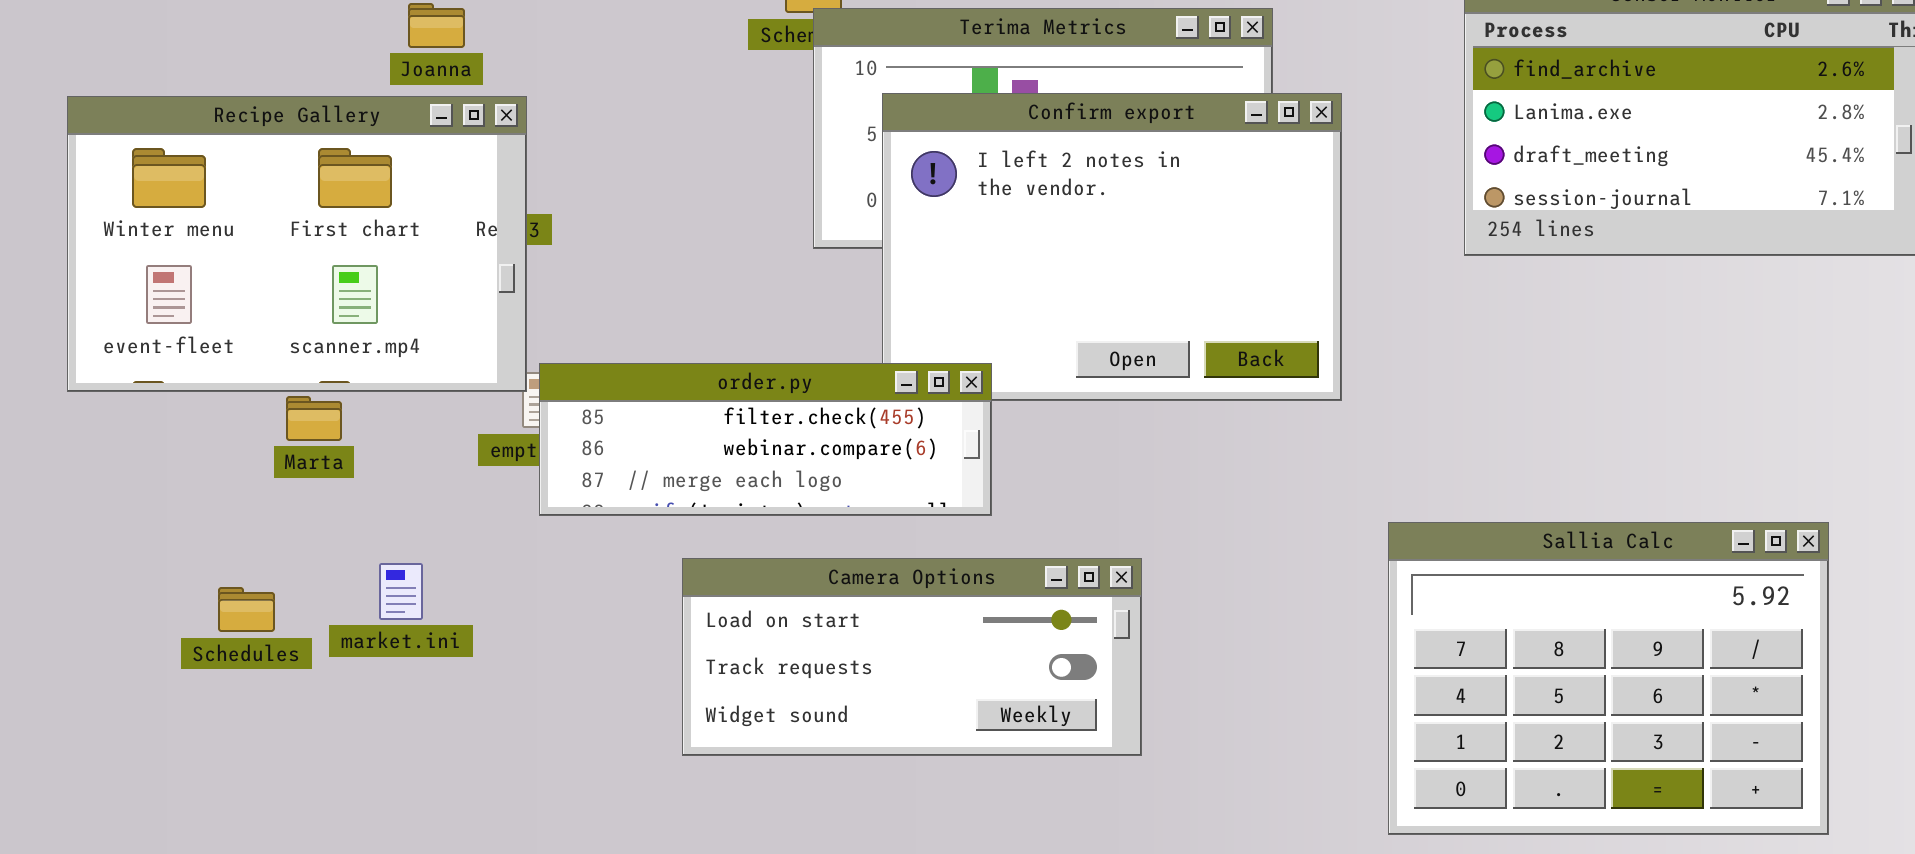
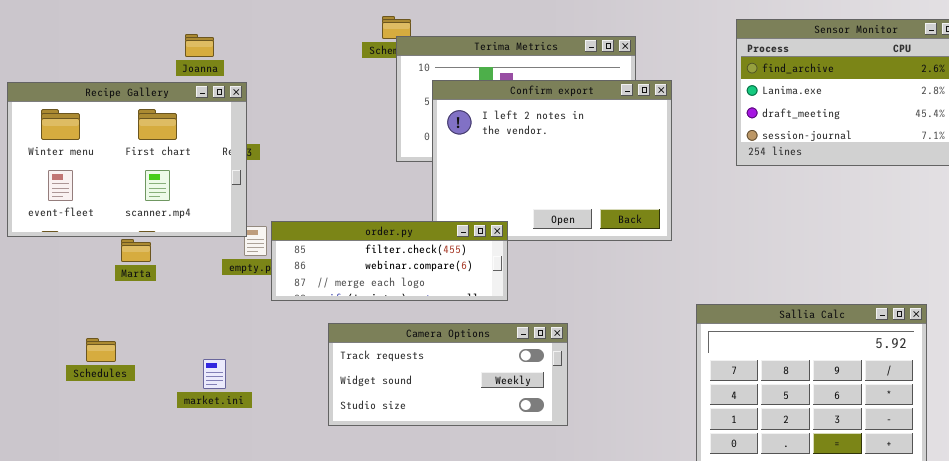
order.py: [539,363,992,516] -> [271,221,508,301], moved
Camera Options: [682,558,1142,756] -> [328,323,568,426], scrolled down 1 row
market.ini: [379,563,423,620] -> [203,359,226,389], moved

